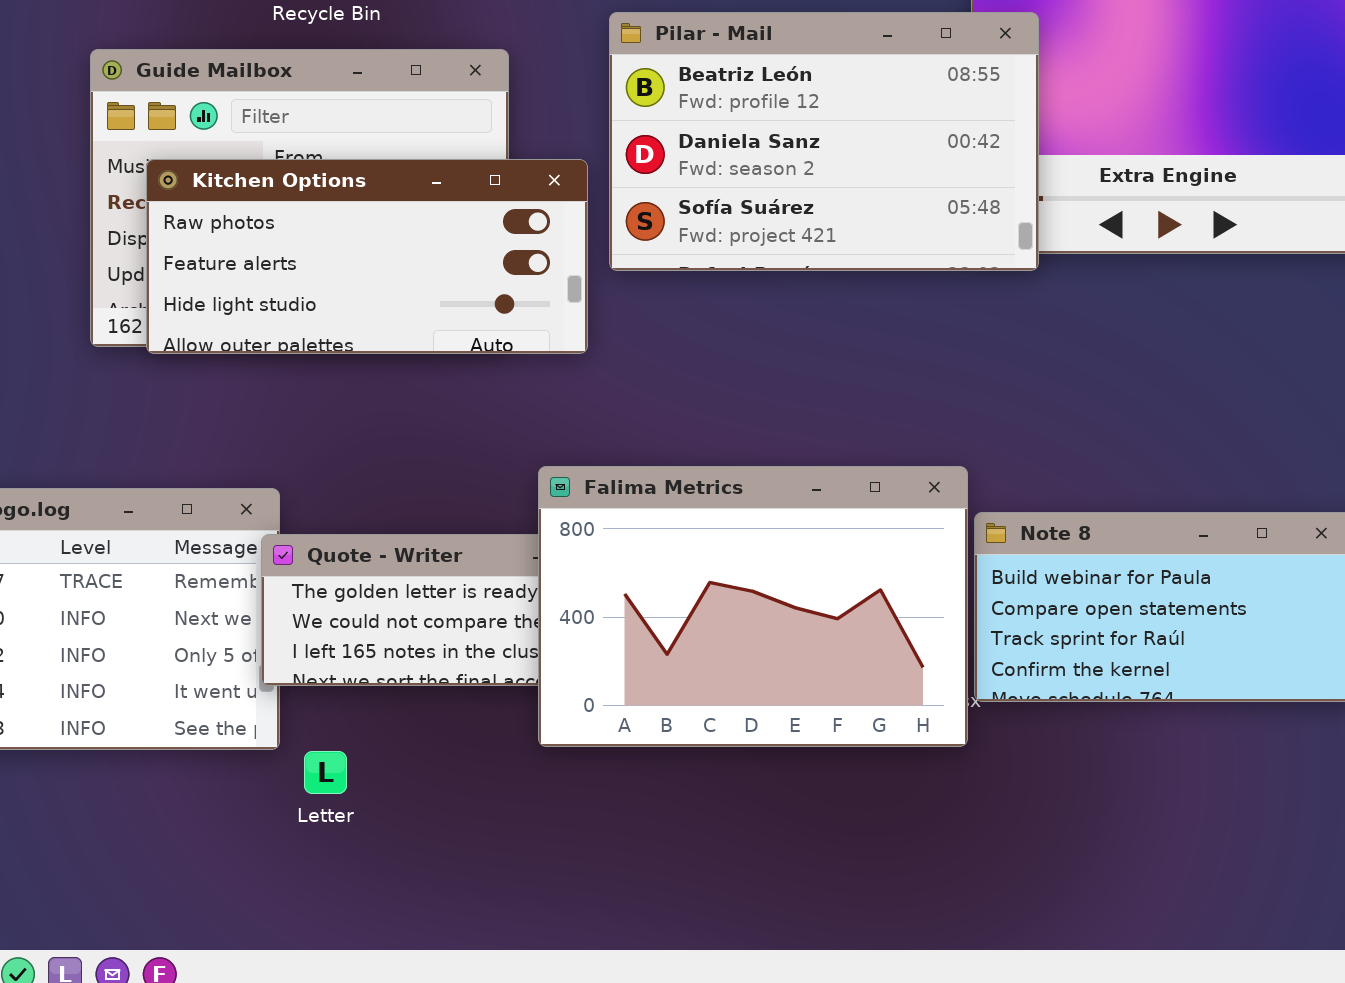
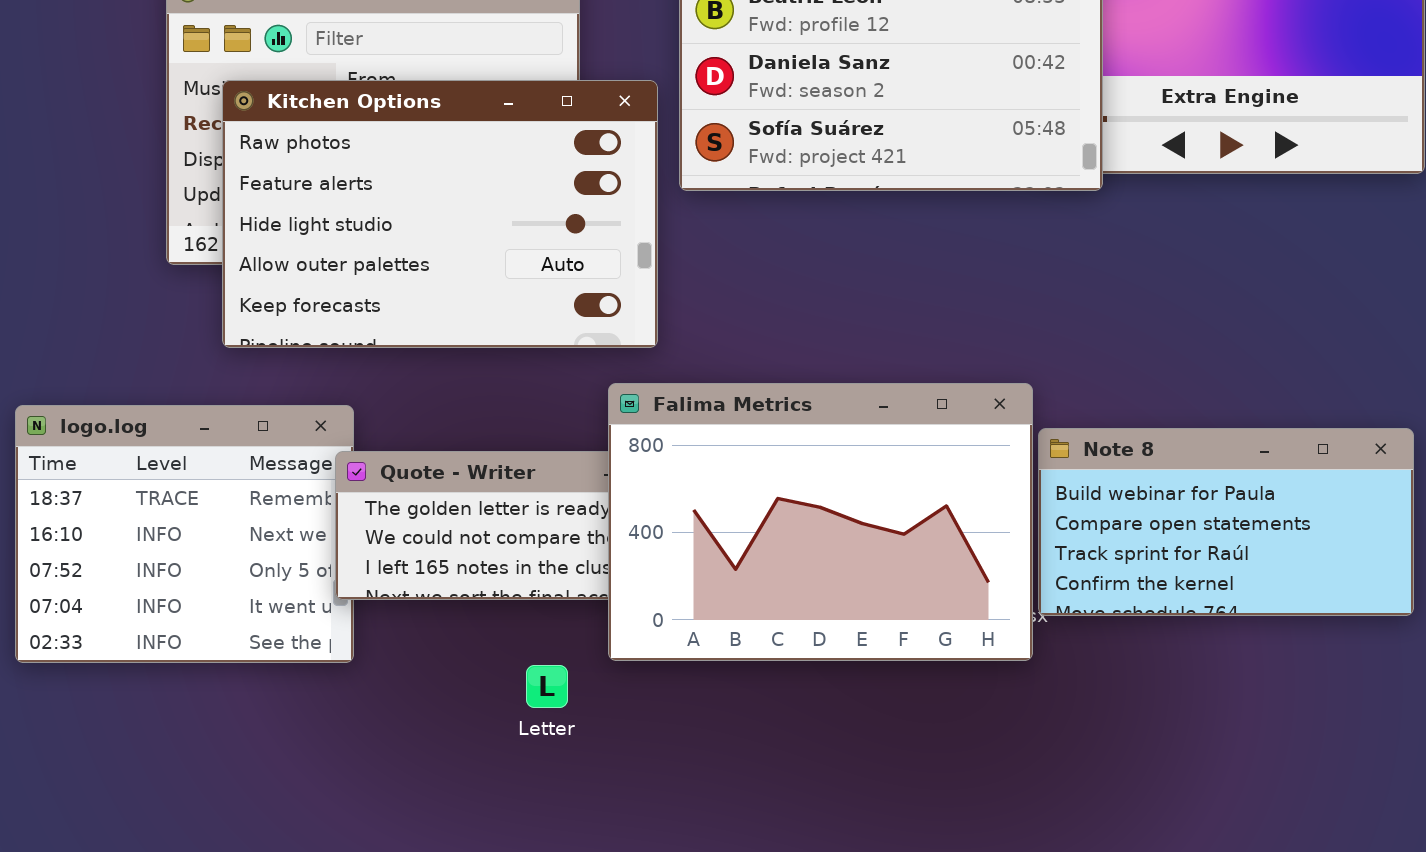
Kitchen Options: [146,159,588,354] -> [222,80,658,348], resized
Letter: [304,751,347,794] -> [526,665,568,708], moved

